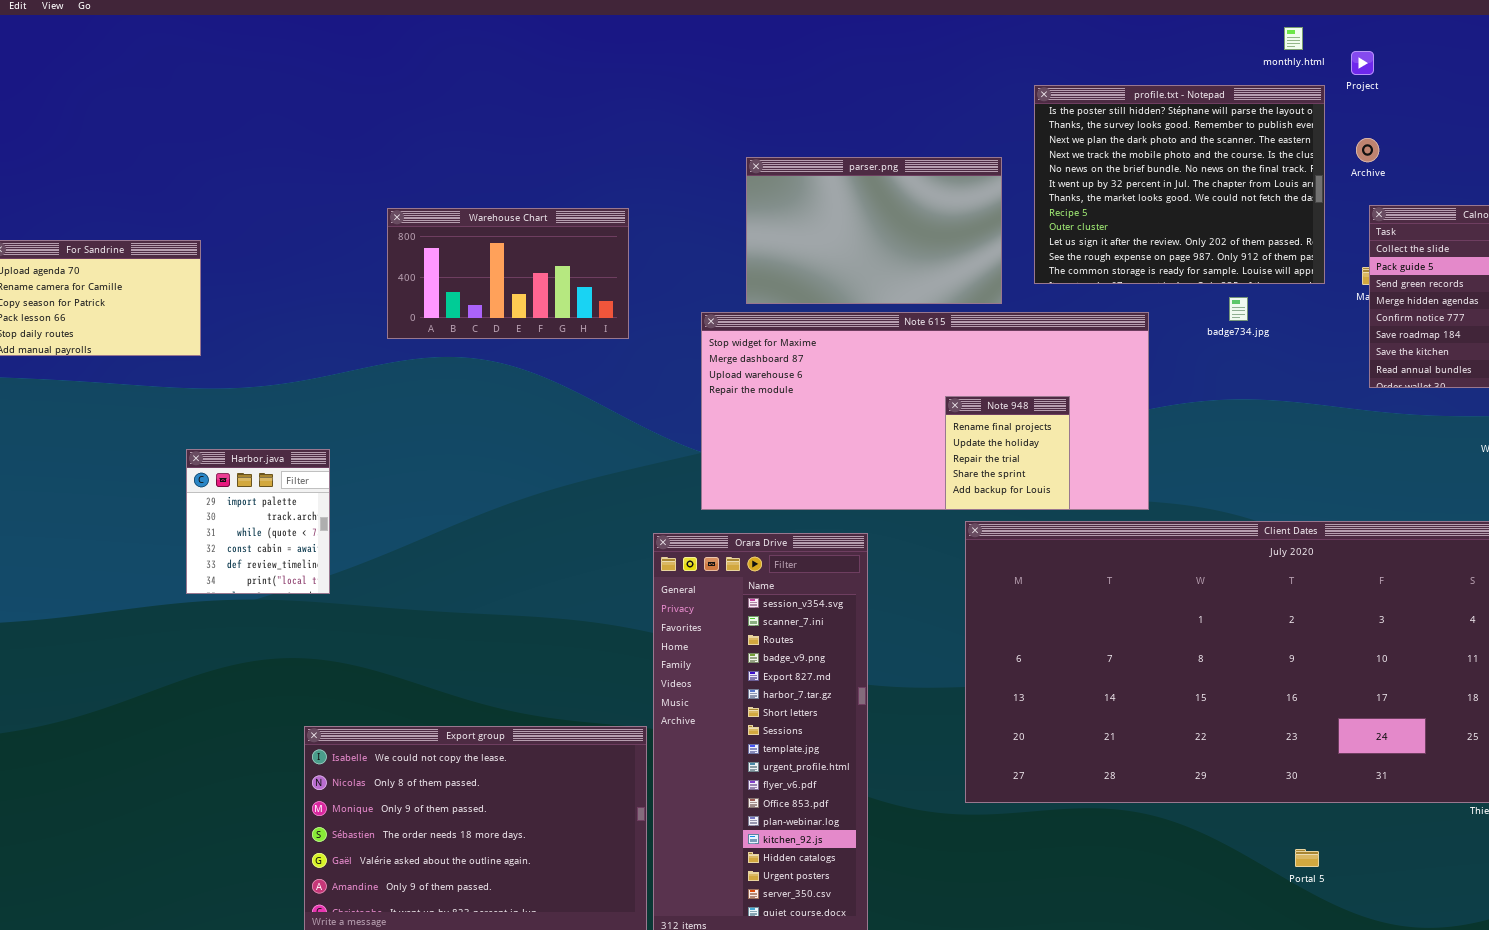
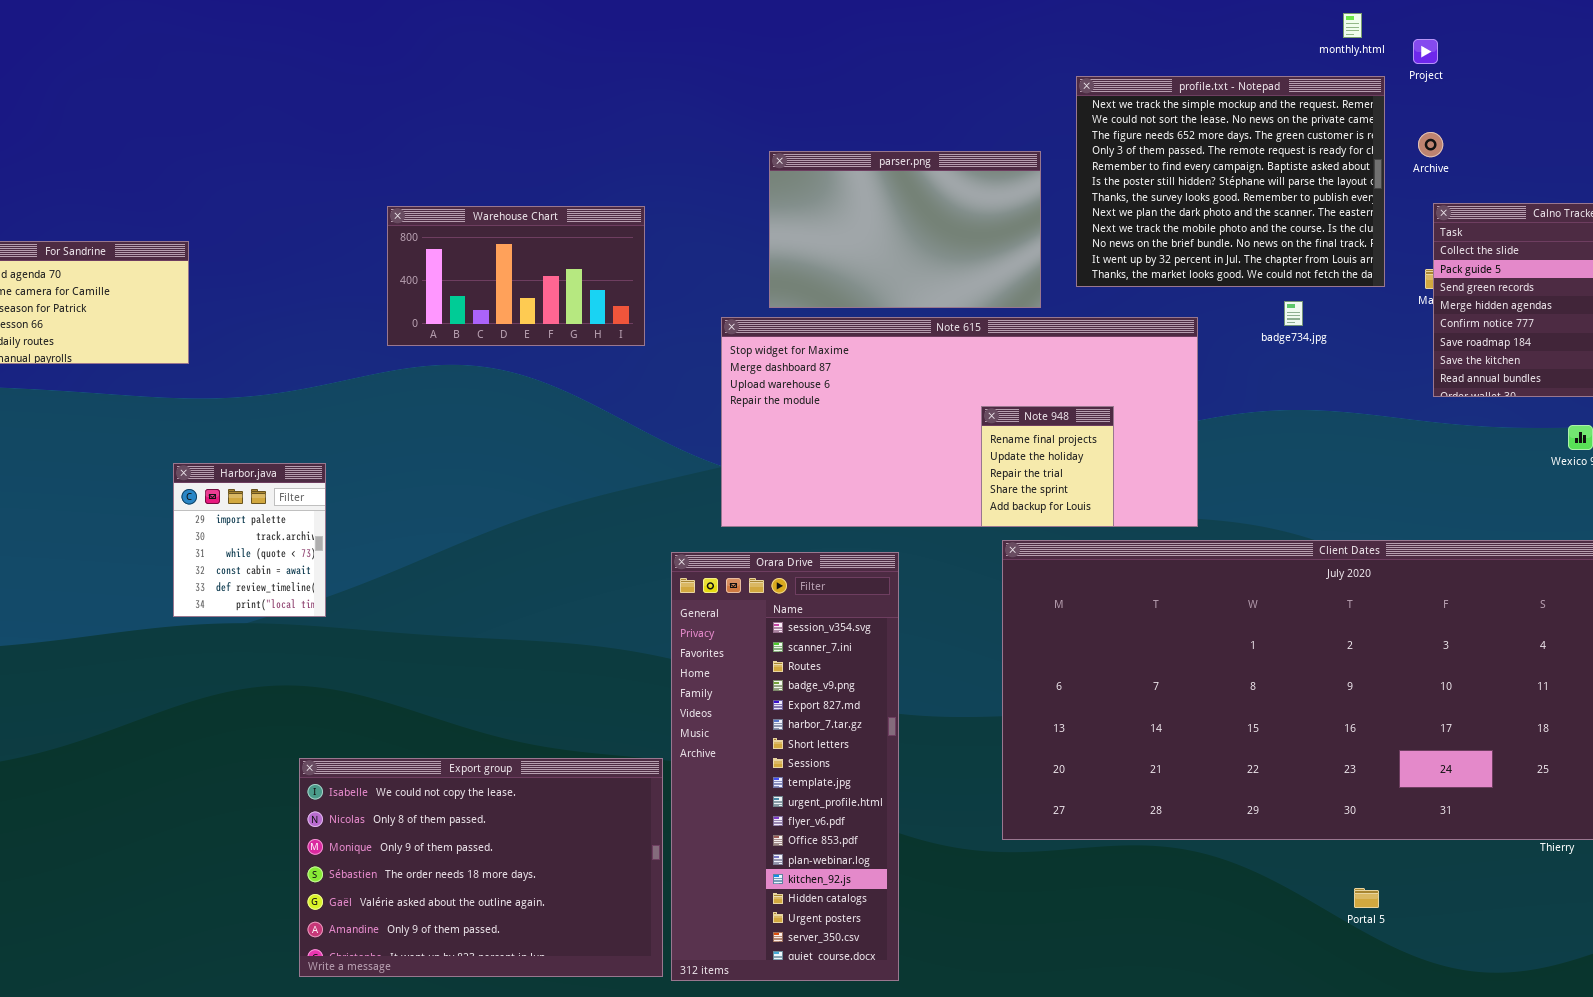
profile.txt - Notepad: [1034,85,1325,284] -> [1076,76,1385,287], scrolled up 5 rows

